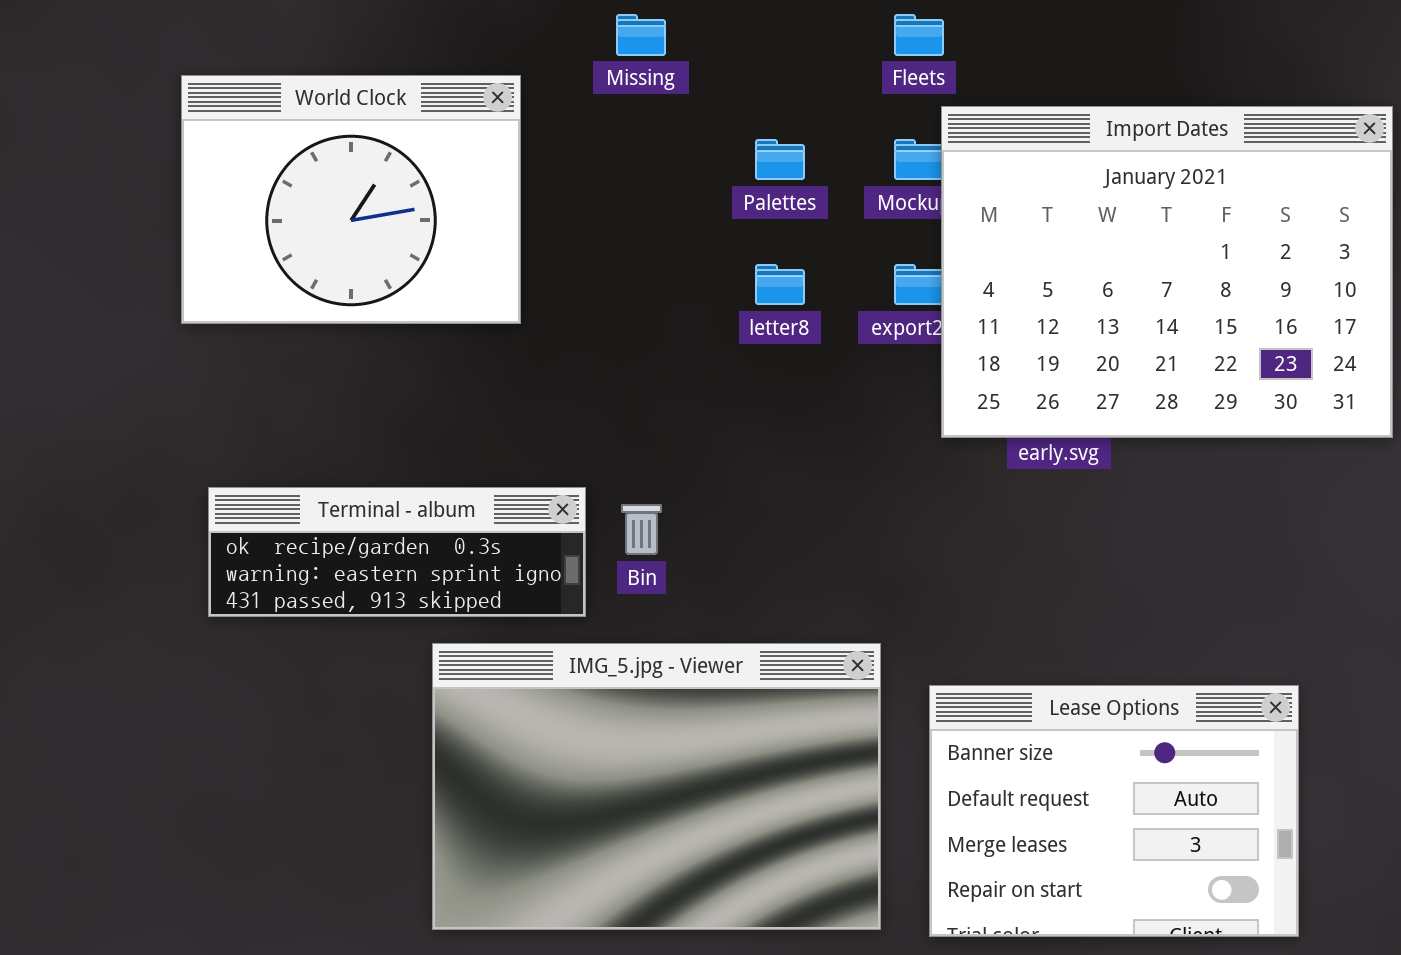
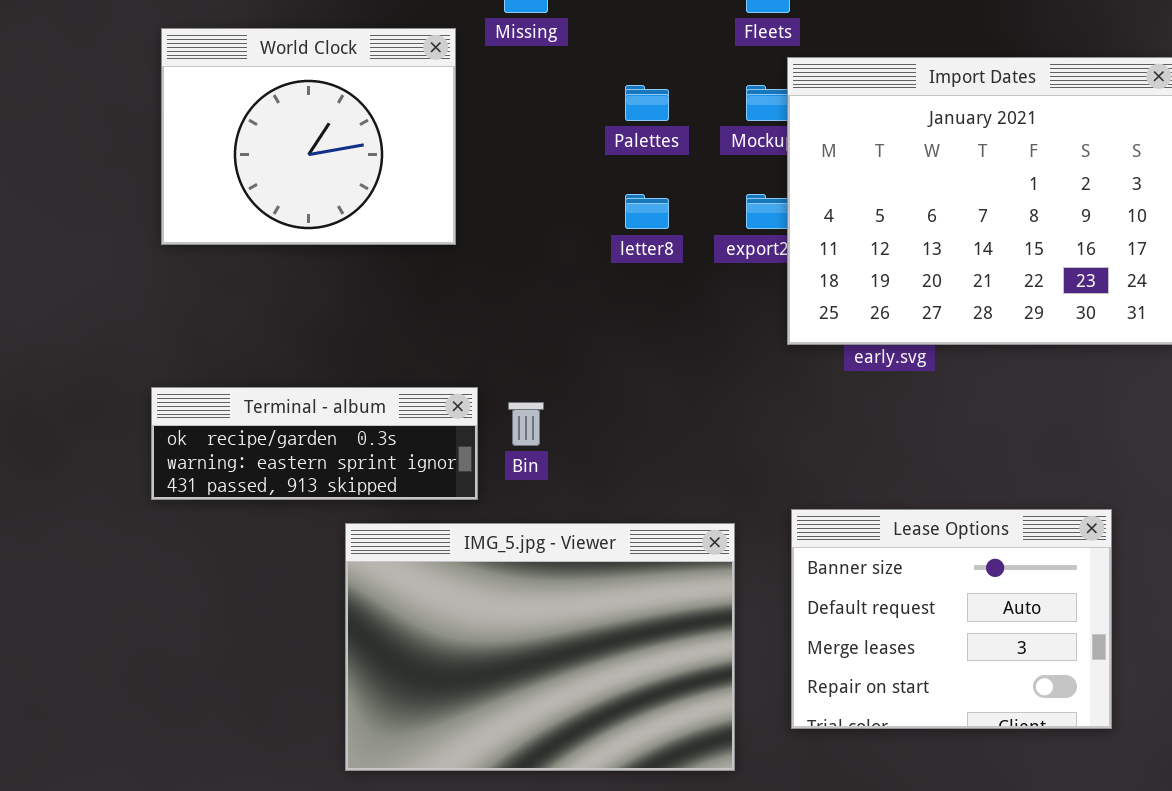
World Clock: [181,75,521,324] -> [161,28,456,245], moved
Lease Options: [929,685,1299,937] -> [791,509,1112,729], moved

